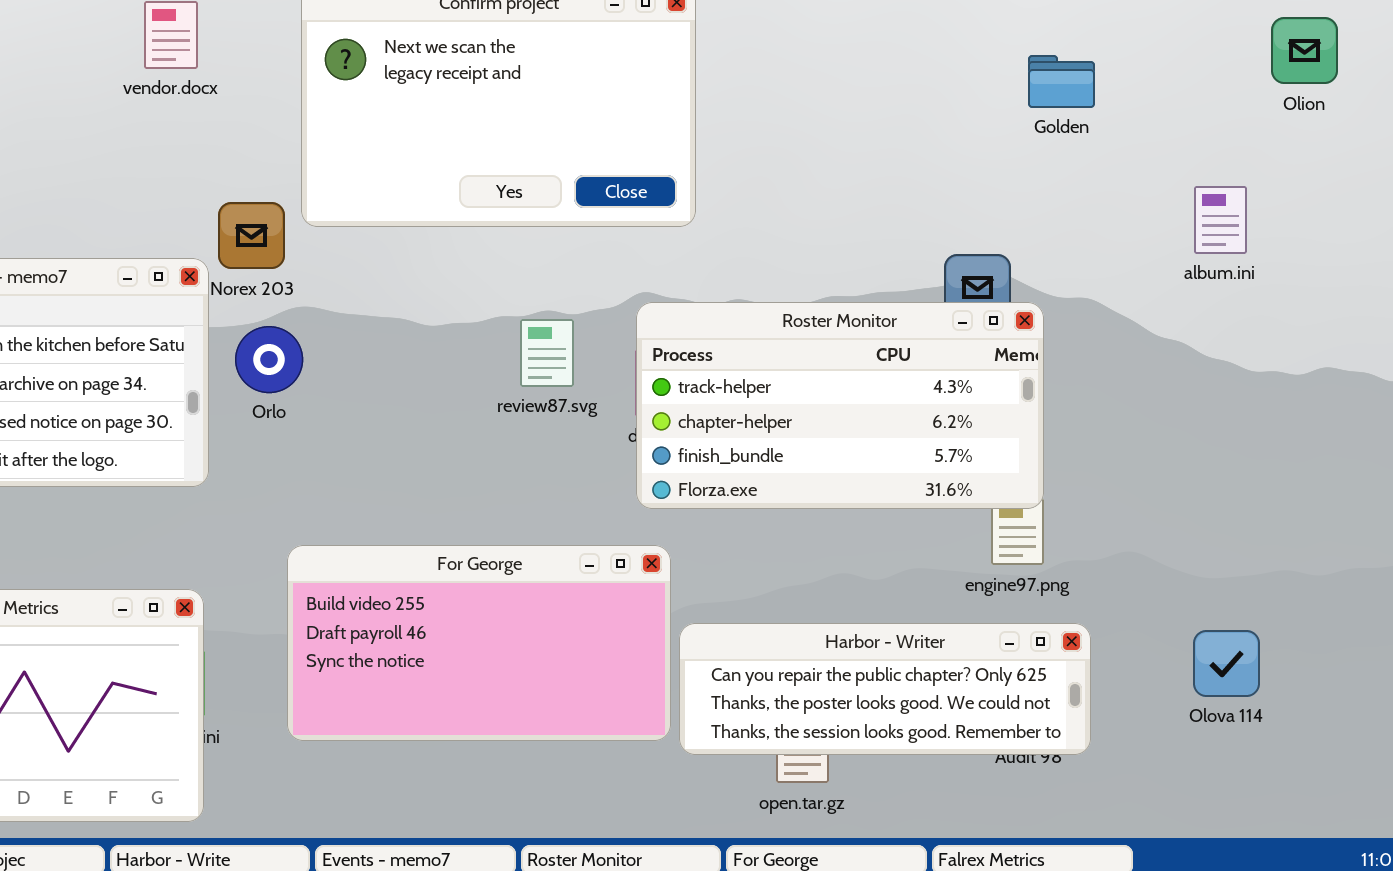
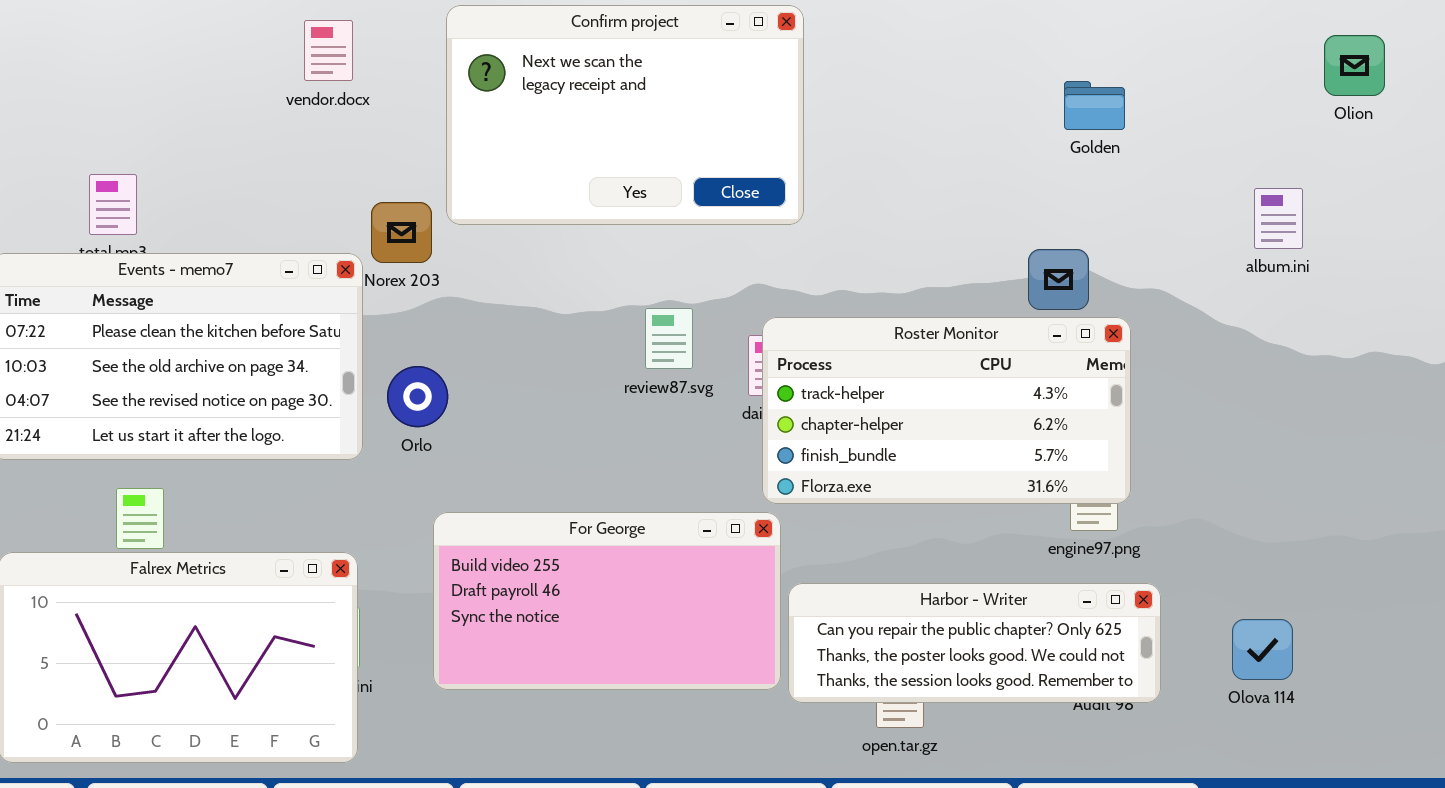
Golden: [1028,55,1095,108] -> [1064,81,1125,130], moved
Roster Monitor: [636,302,1044,509] -> [762,317,1131,504], moved
Orlo: [235,326,303,393] -> [387,366,448,427], moved
Olova 114: [1193,630,1260,697] -> [1232,619,1293,680], moved

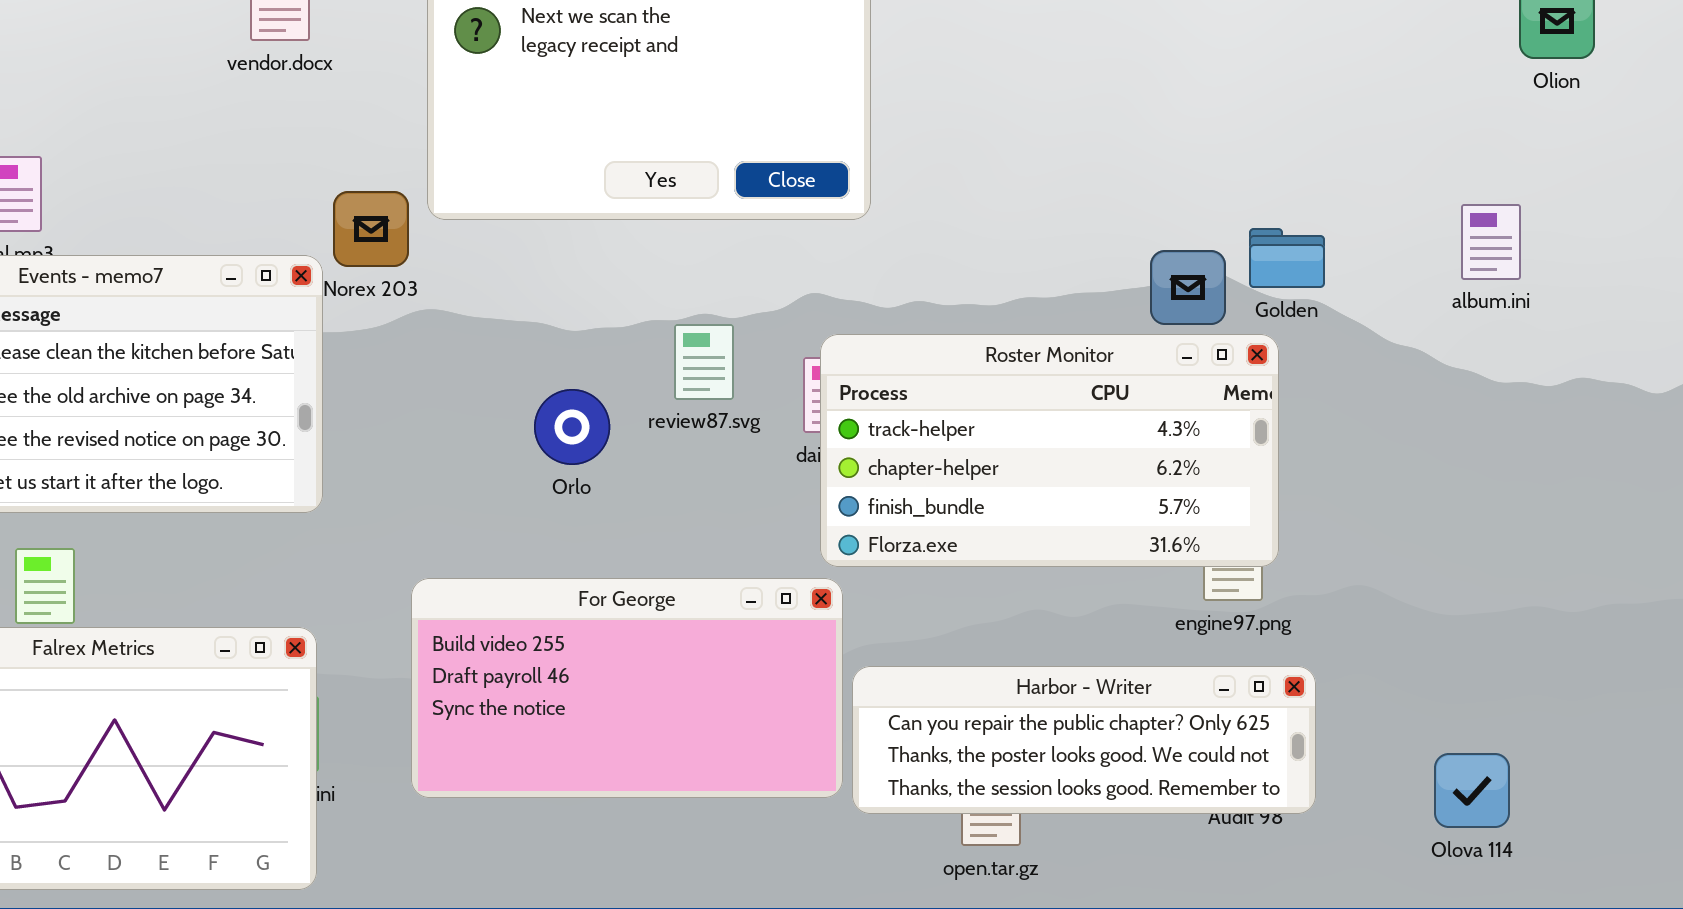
Golden: [1064,81,1125,130] -> [1249,228,1325,288], moved
album.ini: [1254,188,1303,249] -> [1461,204,1521,280], moved
Orlo: [387,366,448,427] -> [534,389,610,465], moved
Olova 114: [1232,619,1293,680] -> [1434,753,1510,828], moved

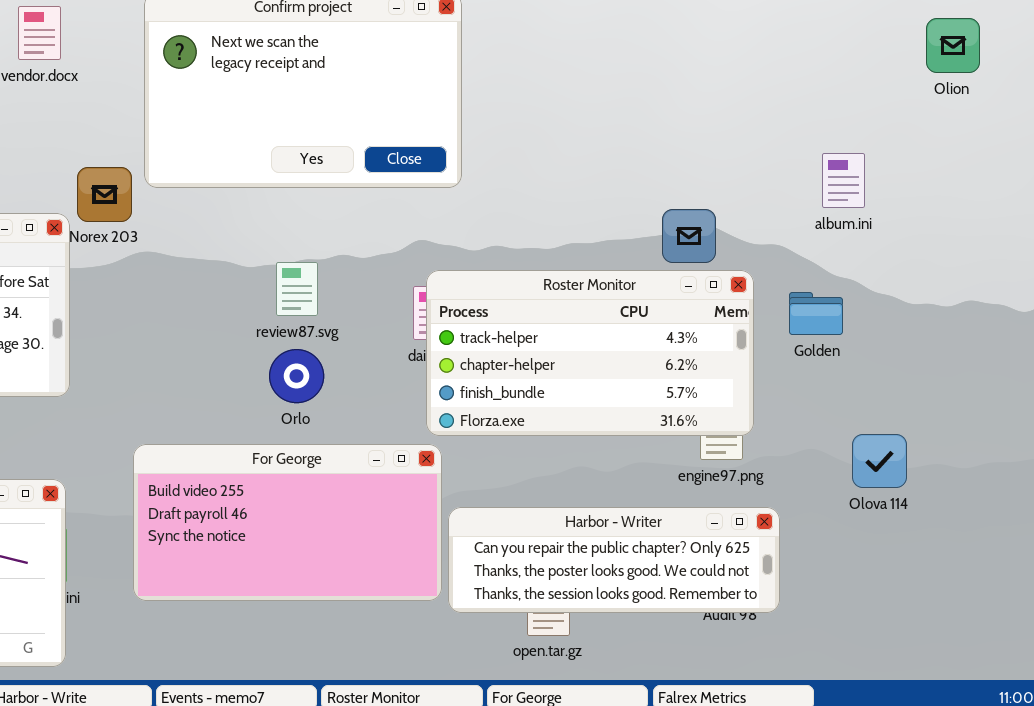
album.ini: [1461,204,1521,280] -> [822,153,865,208], moved
Golden: [1249,228,1325,288] -> [789,292,843,335], moved
review87.svg: [674,324,734,400] -> [276,262,318,316], moved
Orlo: [534,389,610,465] -> [269,349,324,403], moved
Olova 114: [1434,753,1510,828] -> [852,434,907,488], moved

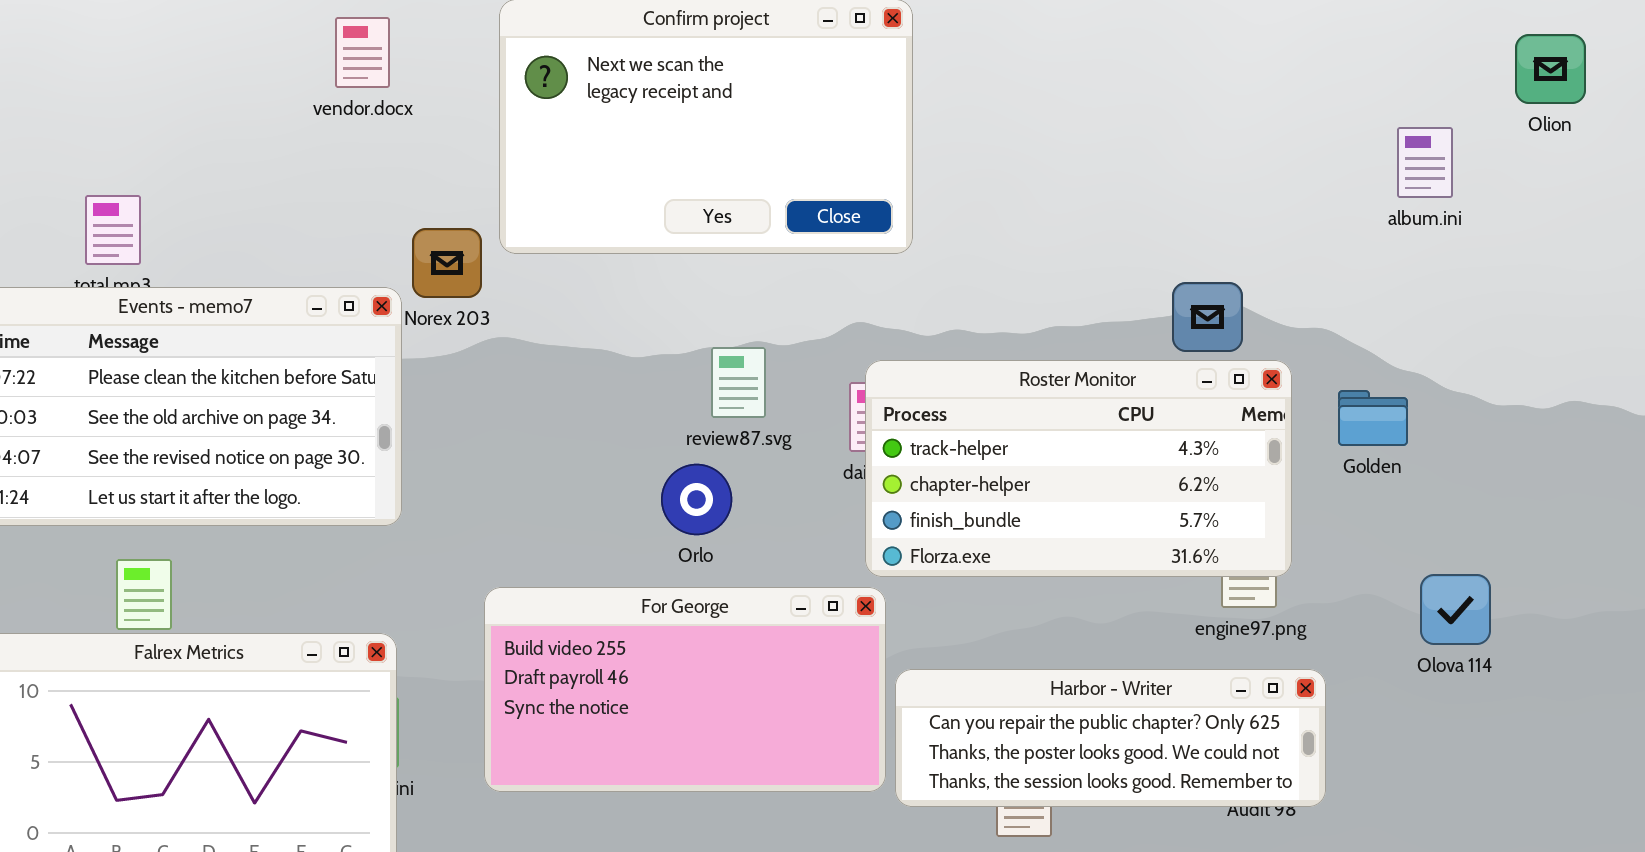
album.ini: [822,153,865,208] -> [1397,127,1453,198], moved
review87.svg: [276,262,318,316] -> [711,347,766,418], moved

